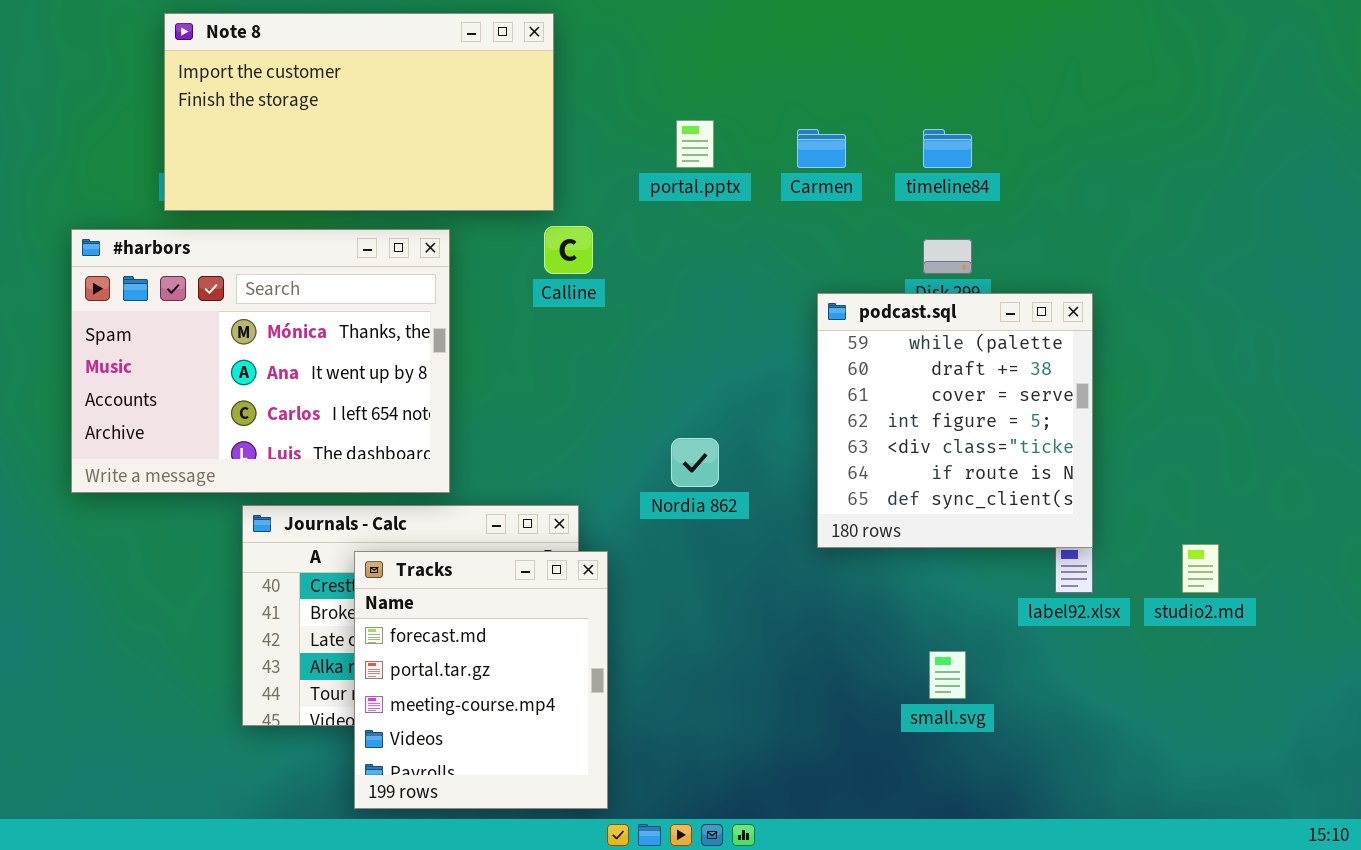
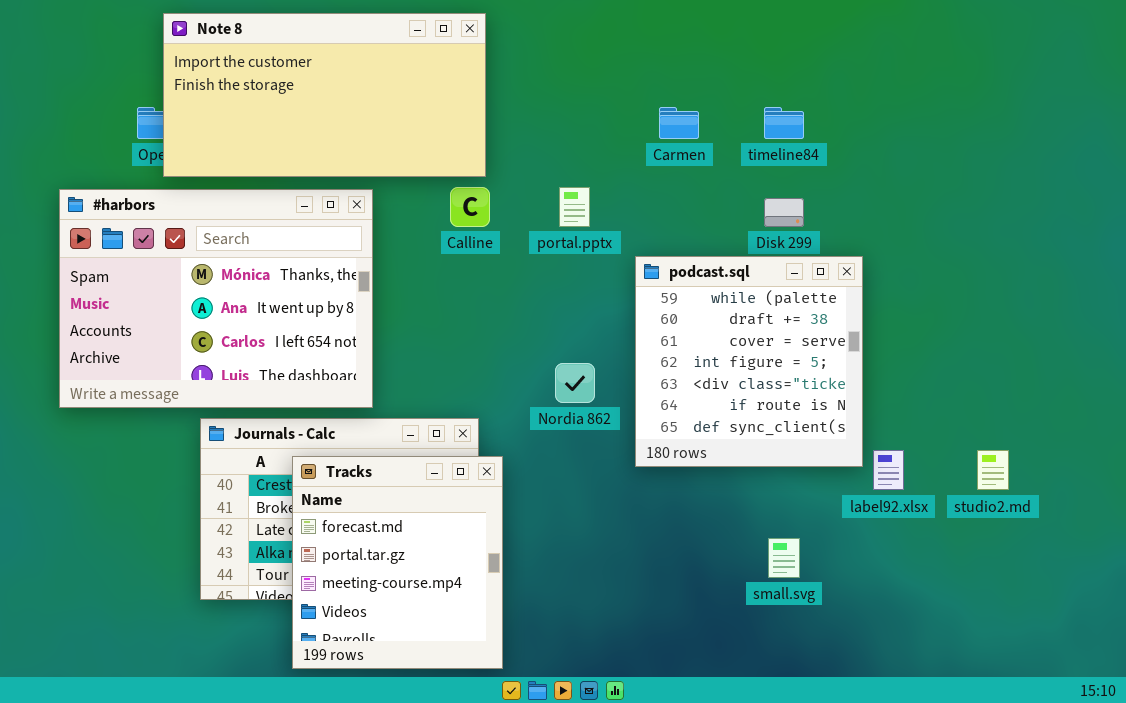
Note 8: [164,13,554,211] -> [163,13,486,177], moved
portal.pptx: [676,120,714,168] -> [559,187,590,227], moved
podcast.sql: [817,293,1093,548] -> [635,256,863,467], moved

